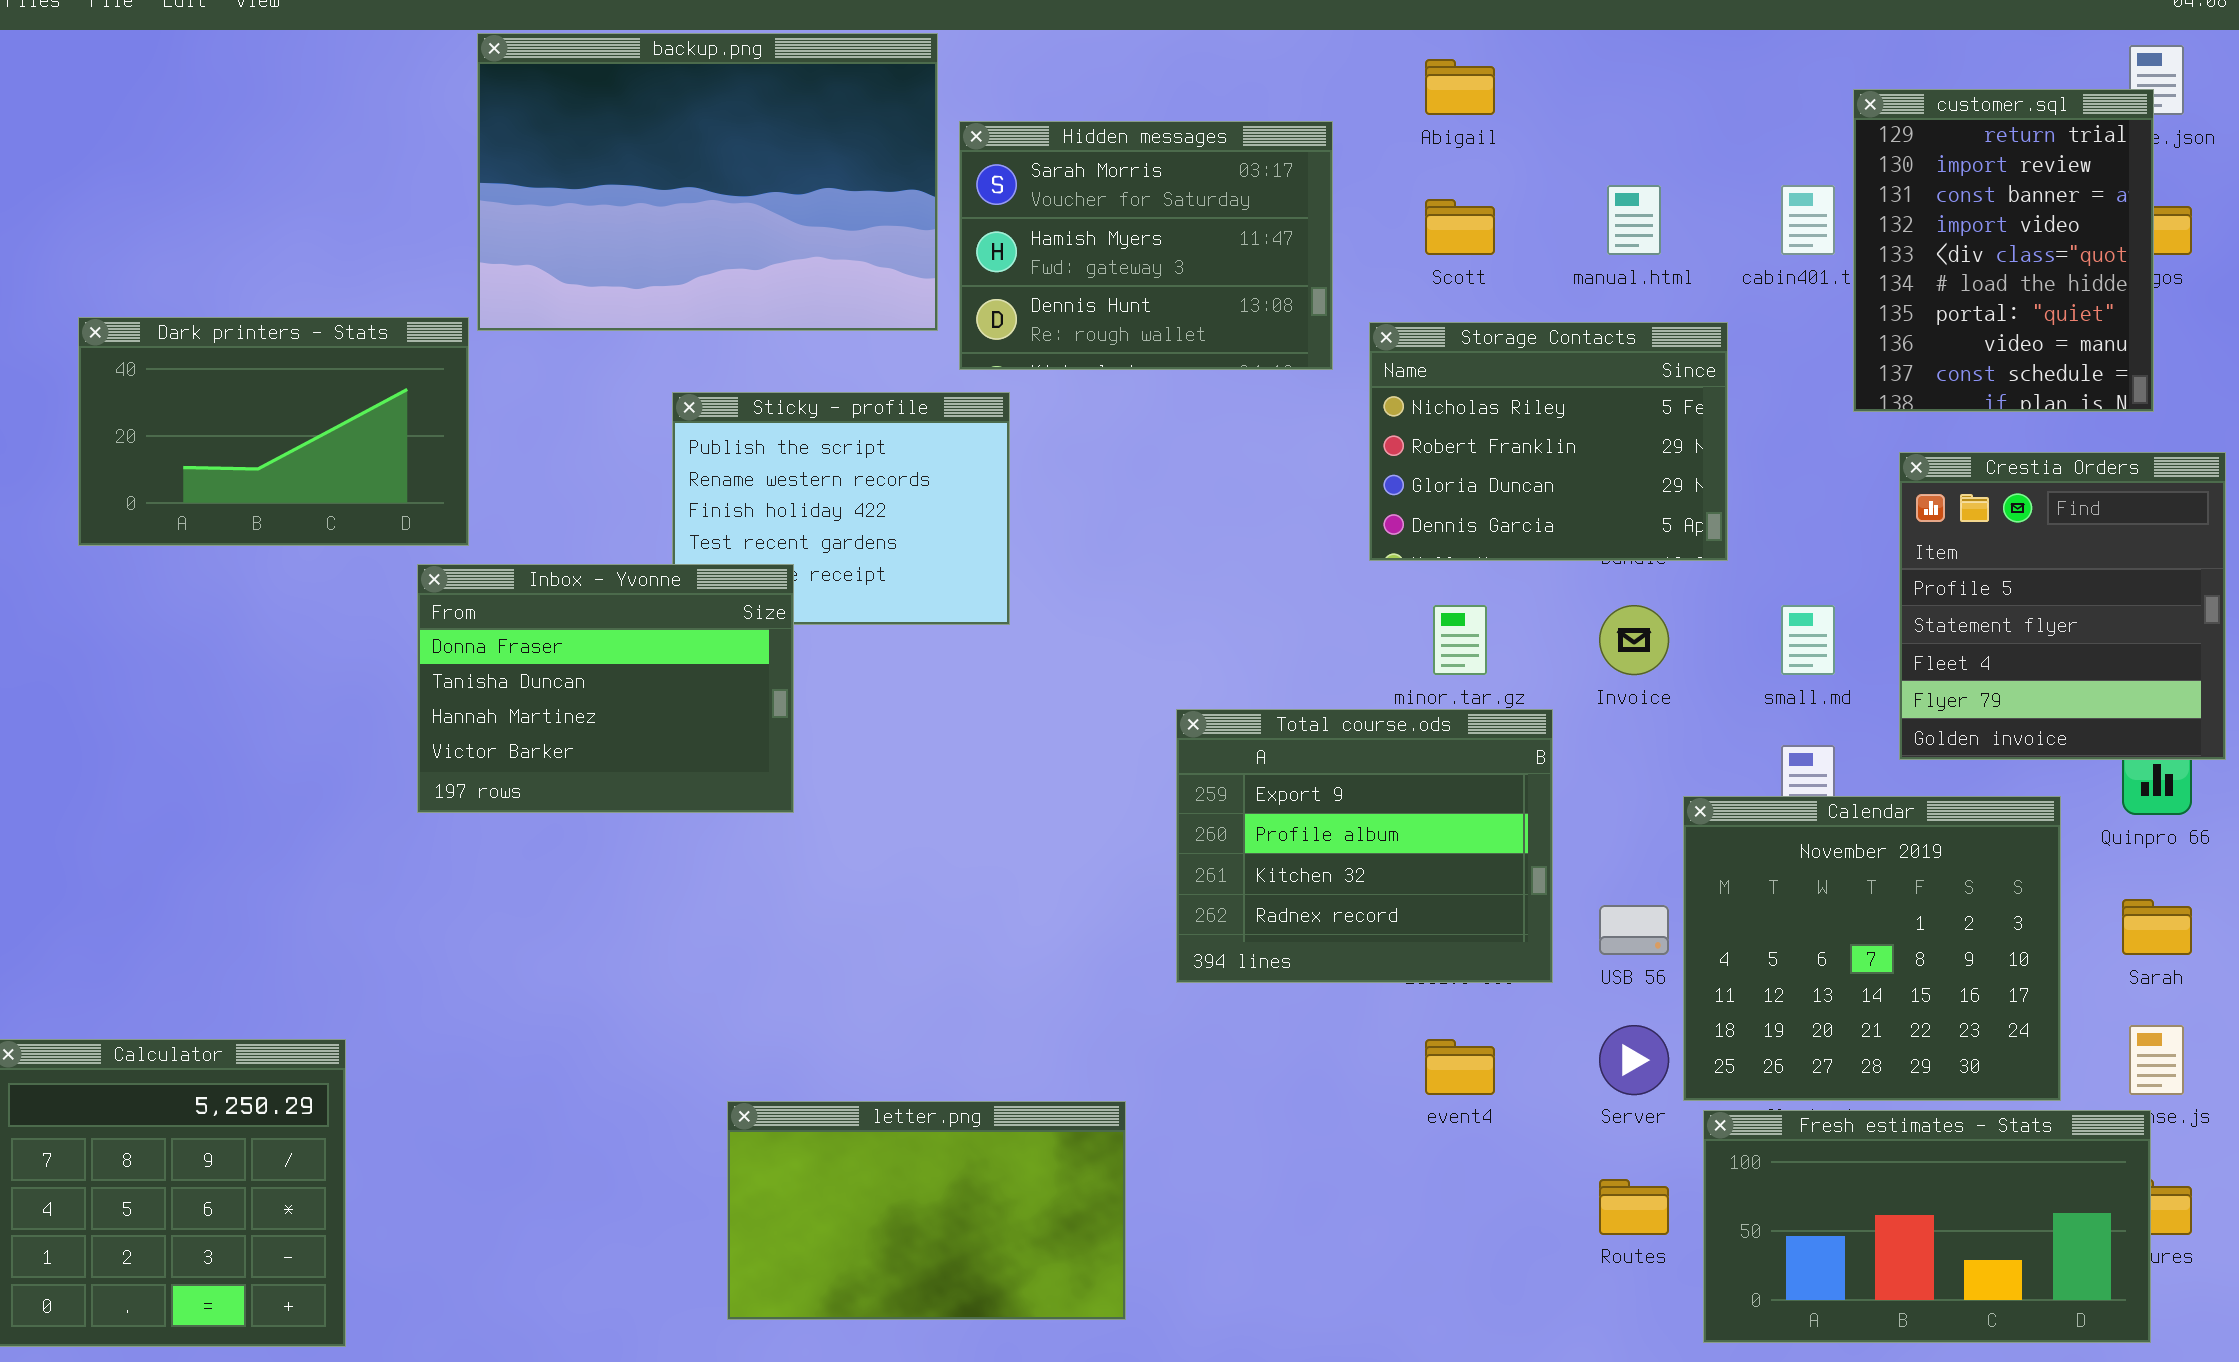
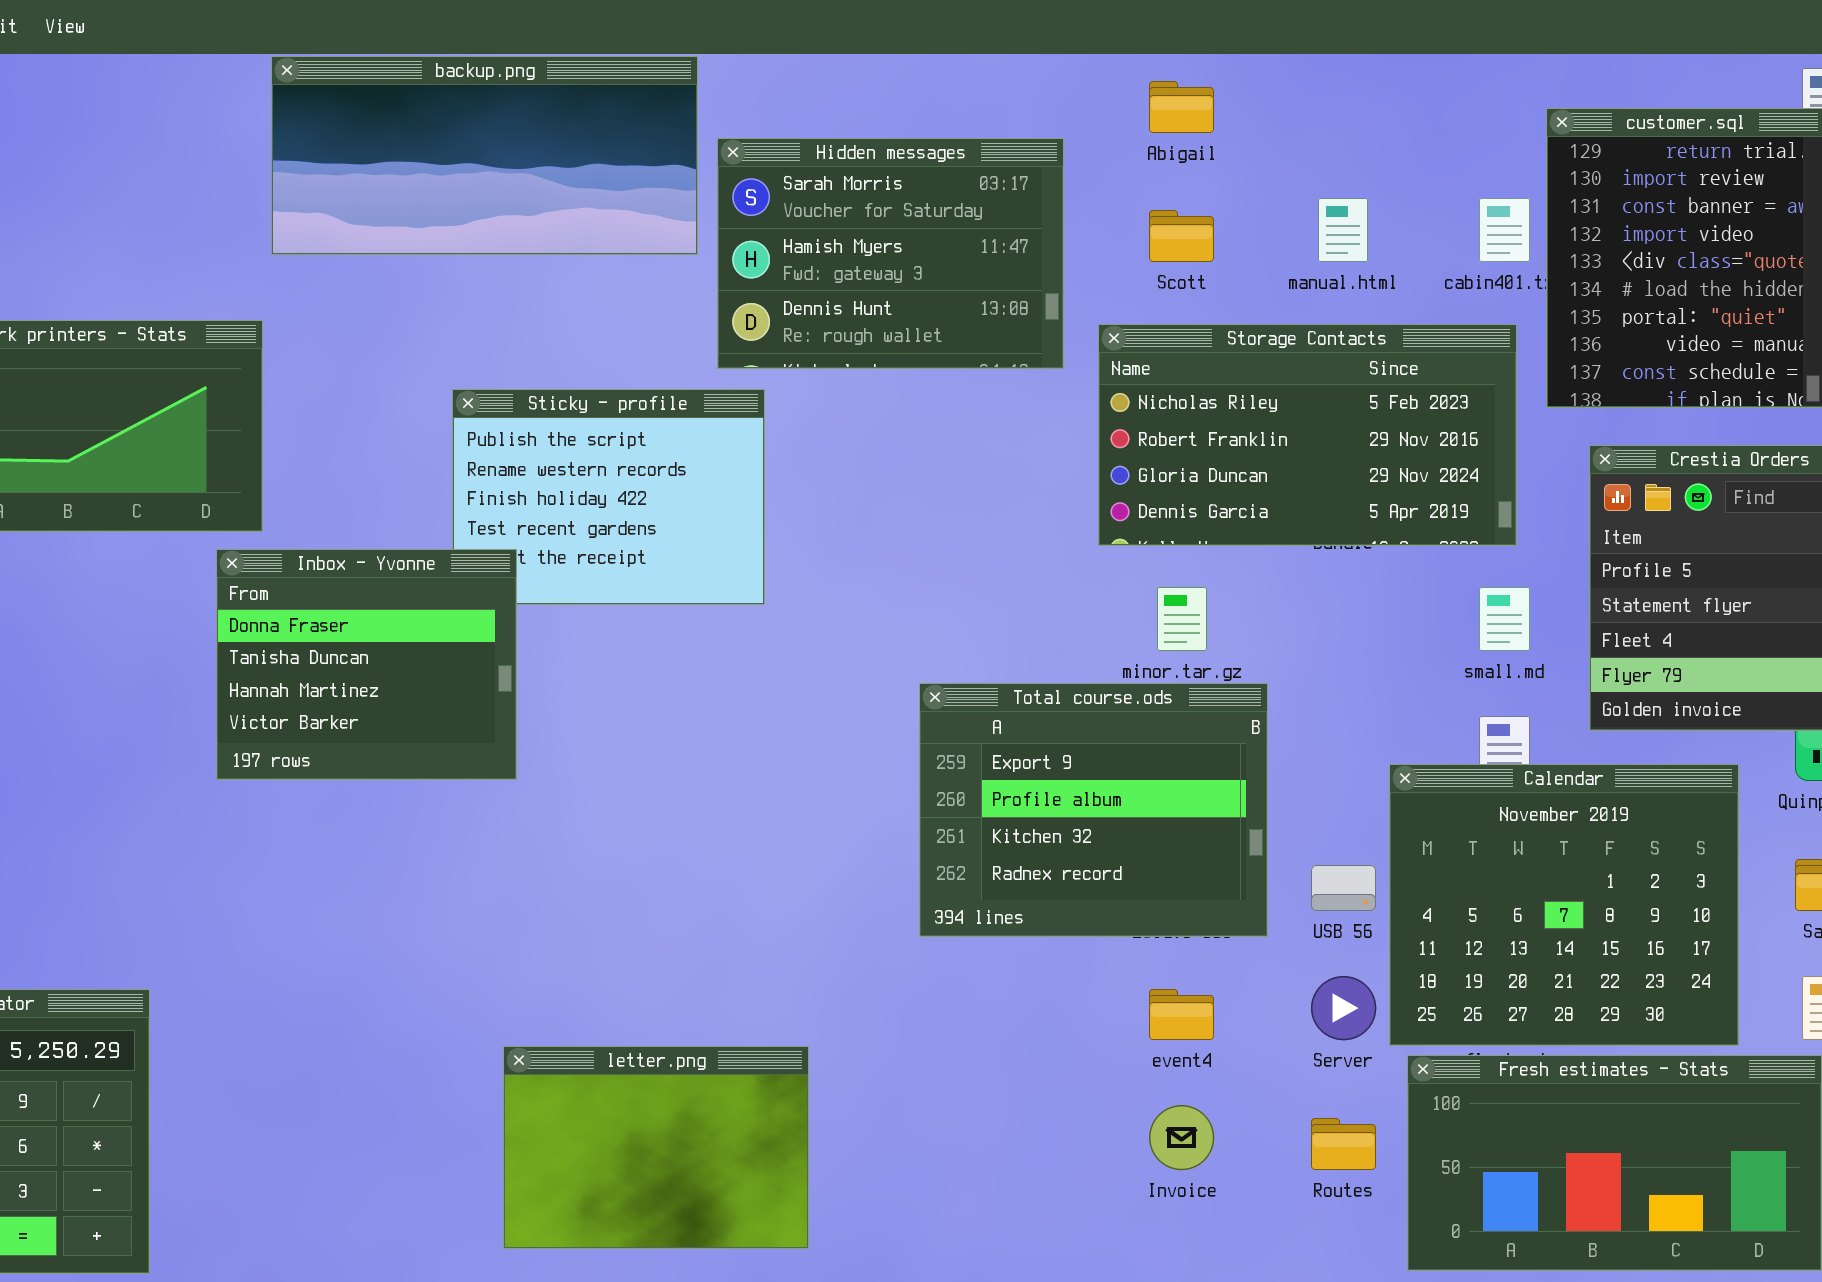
backup.png: [477,33,938,331] -> [271,56,698,255], resized
Storage Contacts: [1369,322,1728,561] -> [1098,324,1517,546], resized
Inbox - Yvonne: [417,564,794,813] -> [216,549,517,780], resized
Invoice: [1599,605,1669,675] -> [1149,1105,1214,1170], moved
letter.png: [727,1101,1126,1320] -> [503,1046,809,1249], resized

